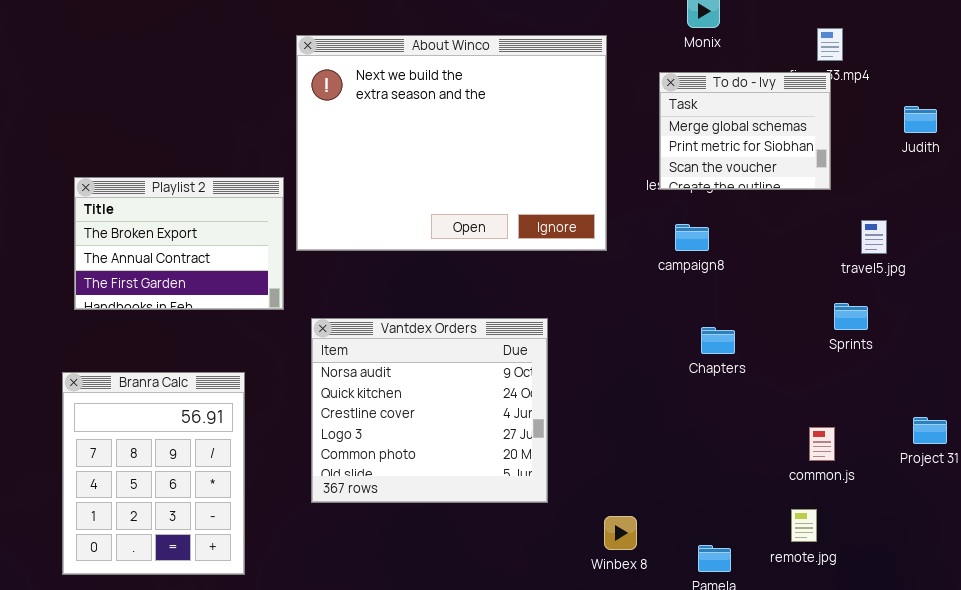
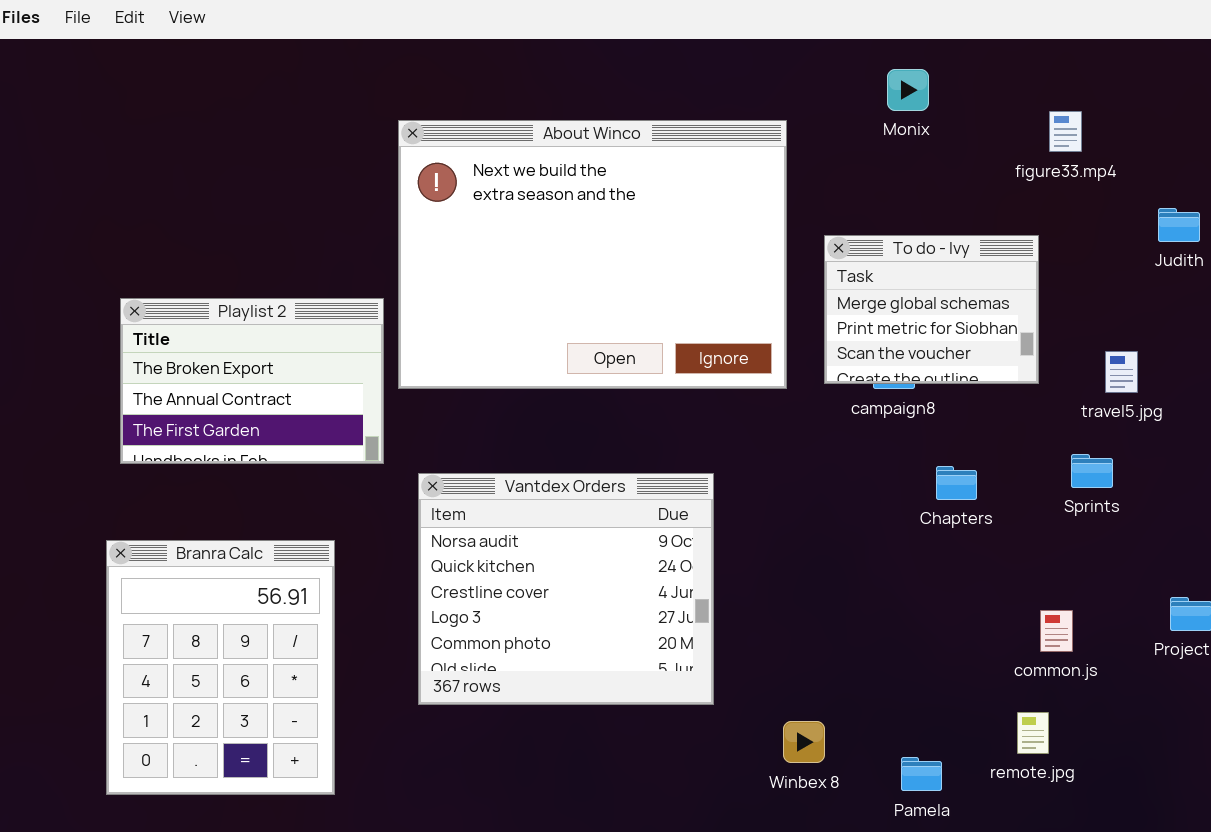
To do - Ivy: [659,72,831,190] -> [824,235,1039,384], moved
Chapters: [701,327,735,354] -> [936,466,977,500], moved

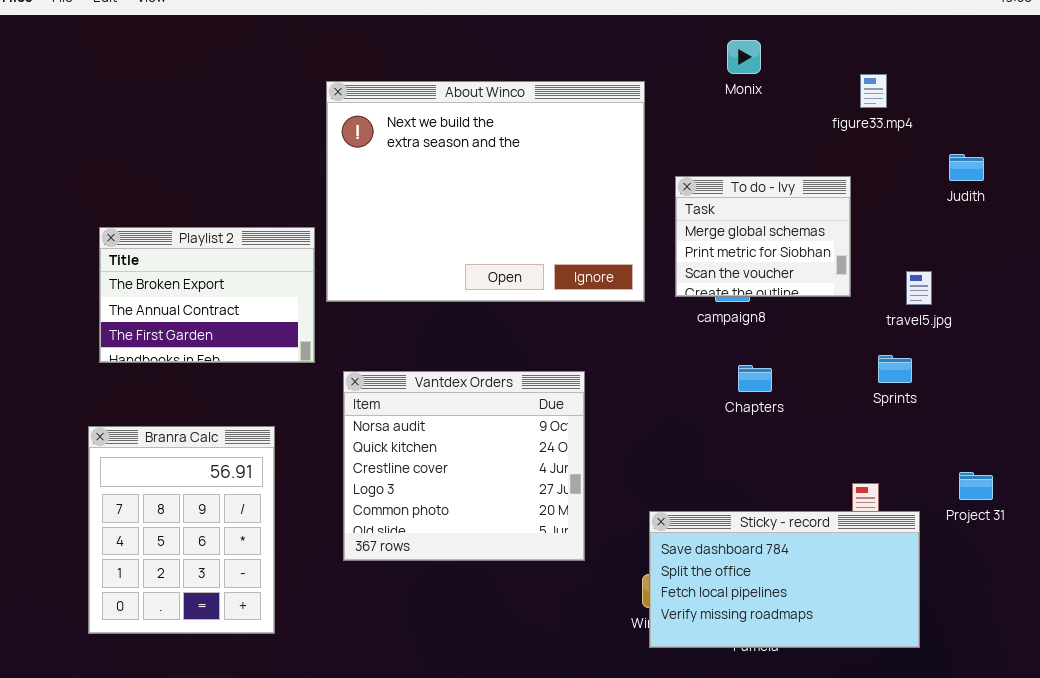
Chapters: [936,466,977,500] -> [738,365,772,392], moved
Sticky - record: none -> [649,511,920,648], opened

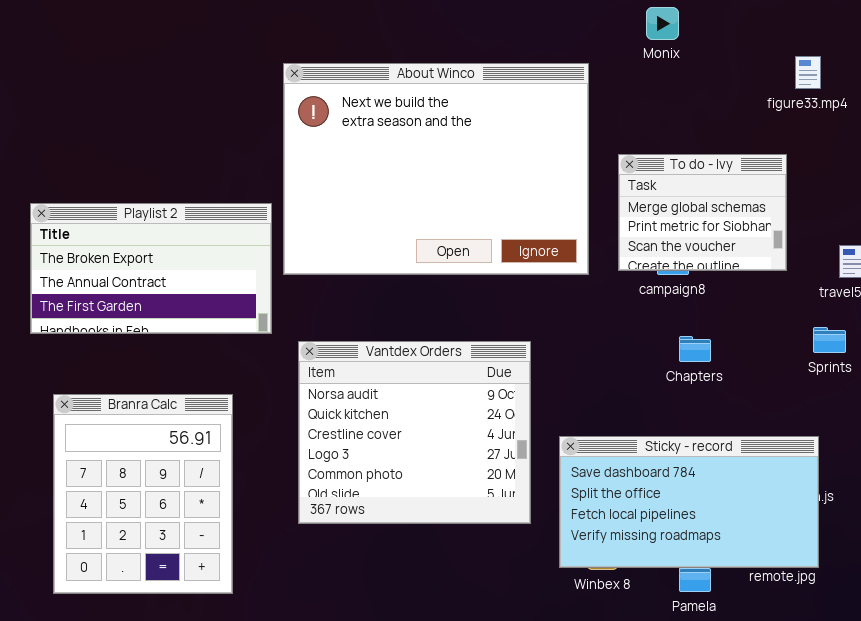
Monix: [727,40,761,74] -> [646,7,679,40], moved
Playlist 2: [99,227,315,363] -> [30,203,272,334], resized
Sticky - record: [649,511,920,648] -> [559,436,819,568], moved

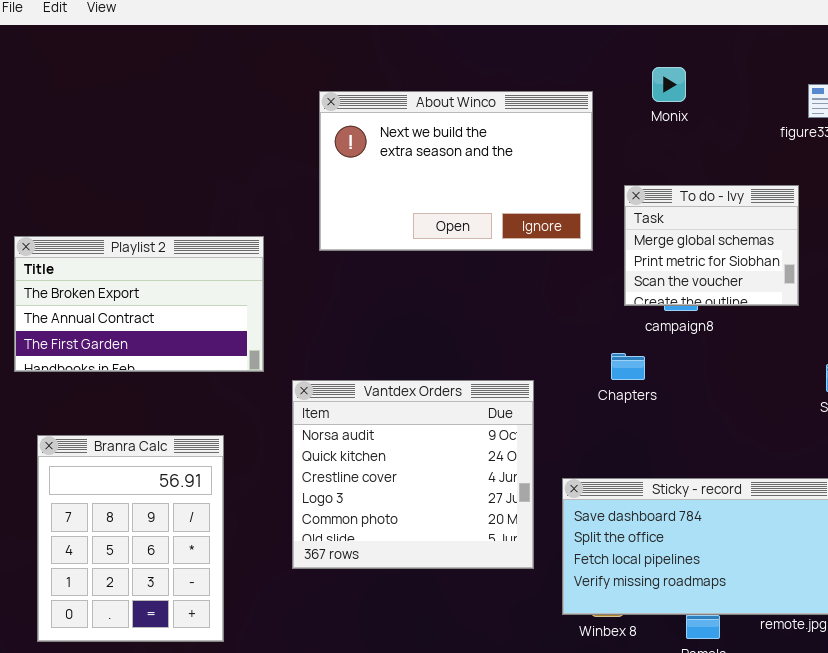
Monix: [646,7,679,40] -> [652,67,686,102], moved
About Winco: [283,63,589,275] -> [319,91,593,251], resized
Chapters: [679,336,711,362] -> [611,353,645,380], moved

